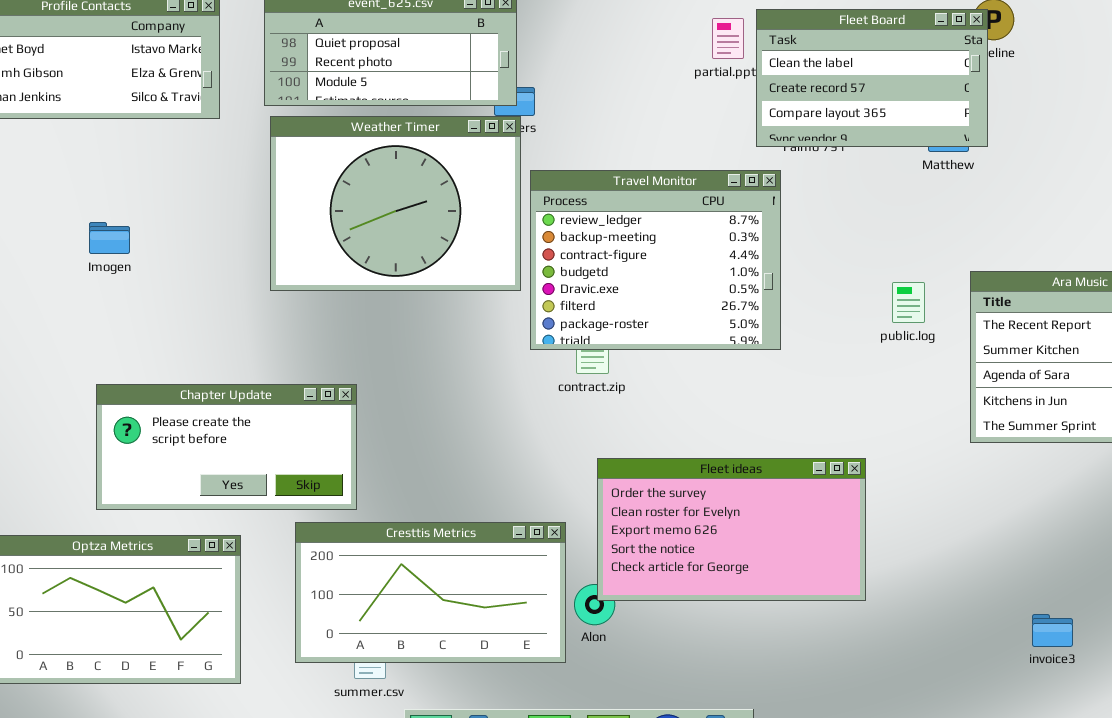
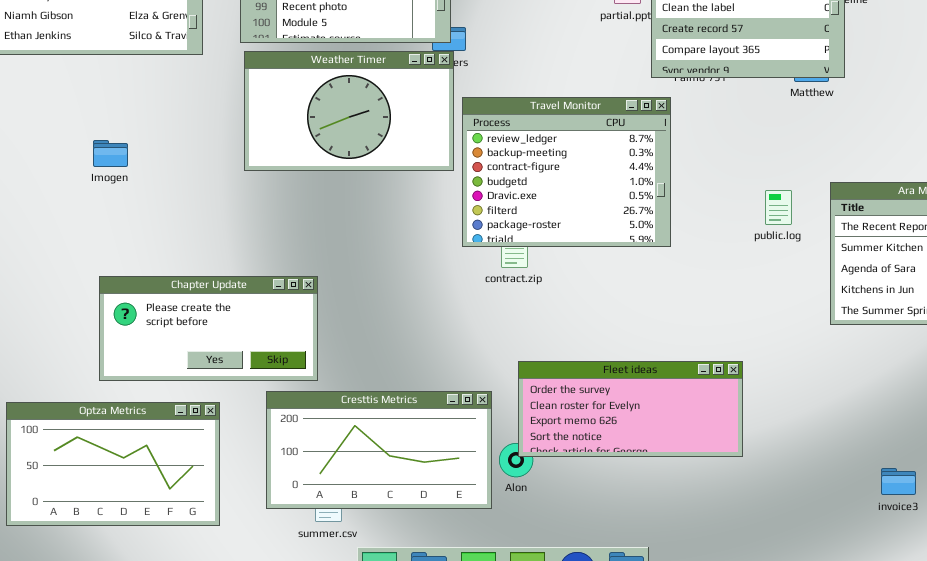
Weather Timer: [270,116,521,291] -> [244,51,454,171], resized
Fleet ideas: [597,458,866,601] -> [518,361,743,457], resized

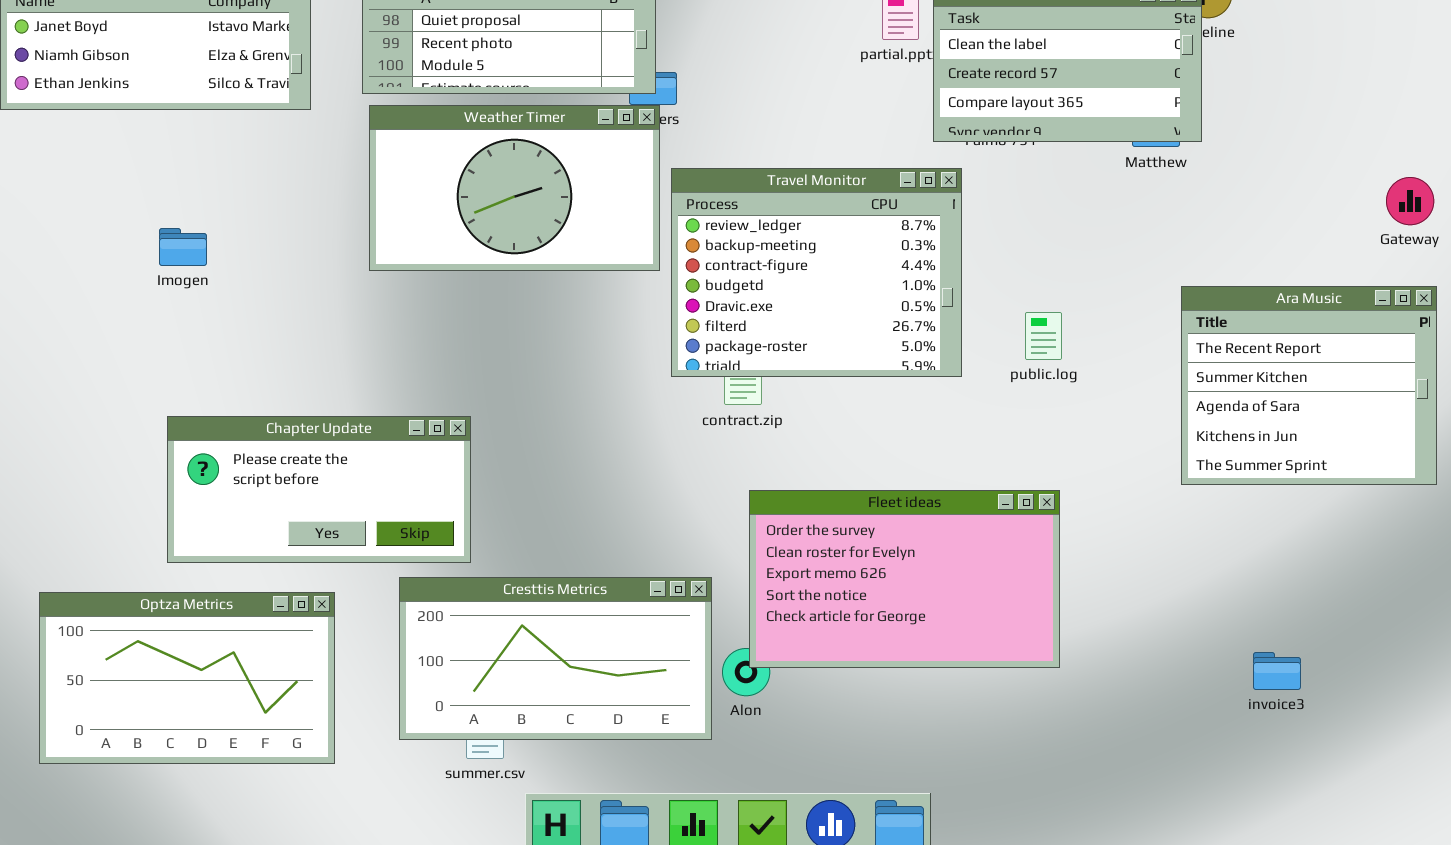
public.log: [765,190,792,225] -> [1025,312,1062,360], moved
Fleet ideas: [518,361,743,457] -> [749,490,1060,668], resized
invoice3: [881,468,916,495] -> [1253,652,1301,690], moved

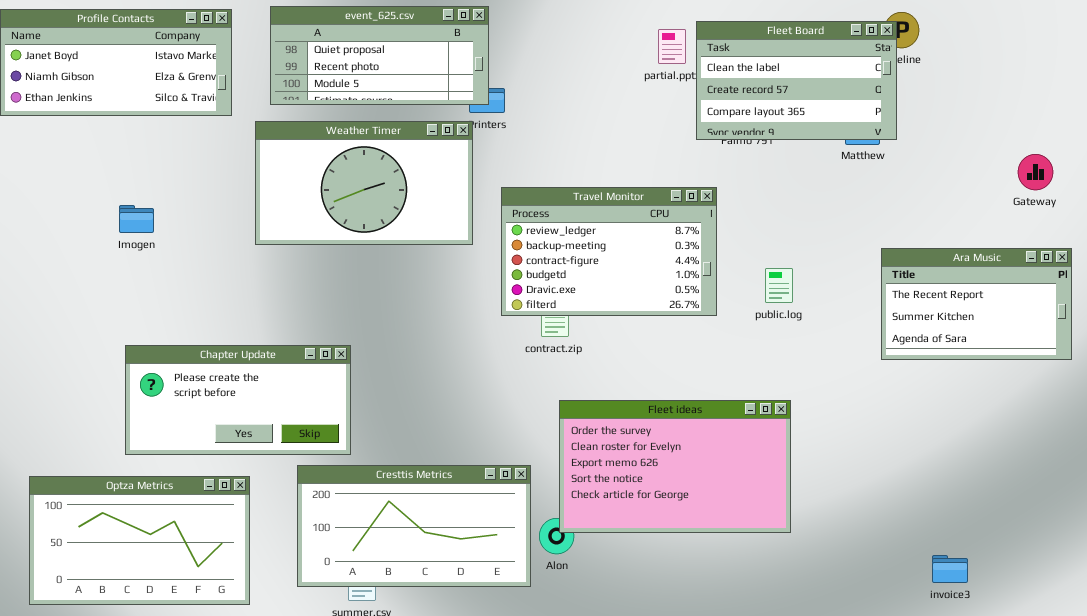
Weather Timer: [369,105,660,271] -> [255,121,473,245], moved
Travel Monitor: [671,168,962,377] -> [501,187,717,316], resized
Gateway: [1386,177,1434,225] -> [1018,154,1053,190], moved
Ara Music: [1181,286,1437,485] -> [881,248,1072,360], resized
invoice3: [1253,652,1301,690] -> [932,555,968,583], moved

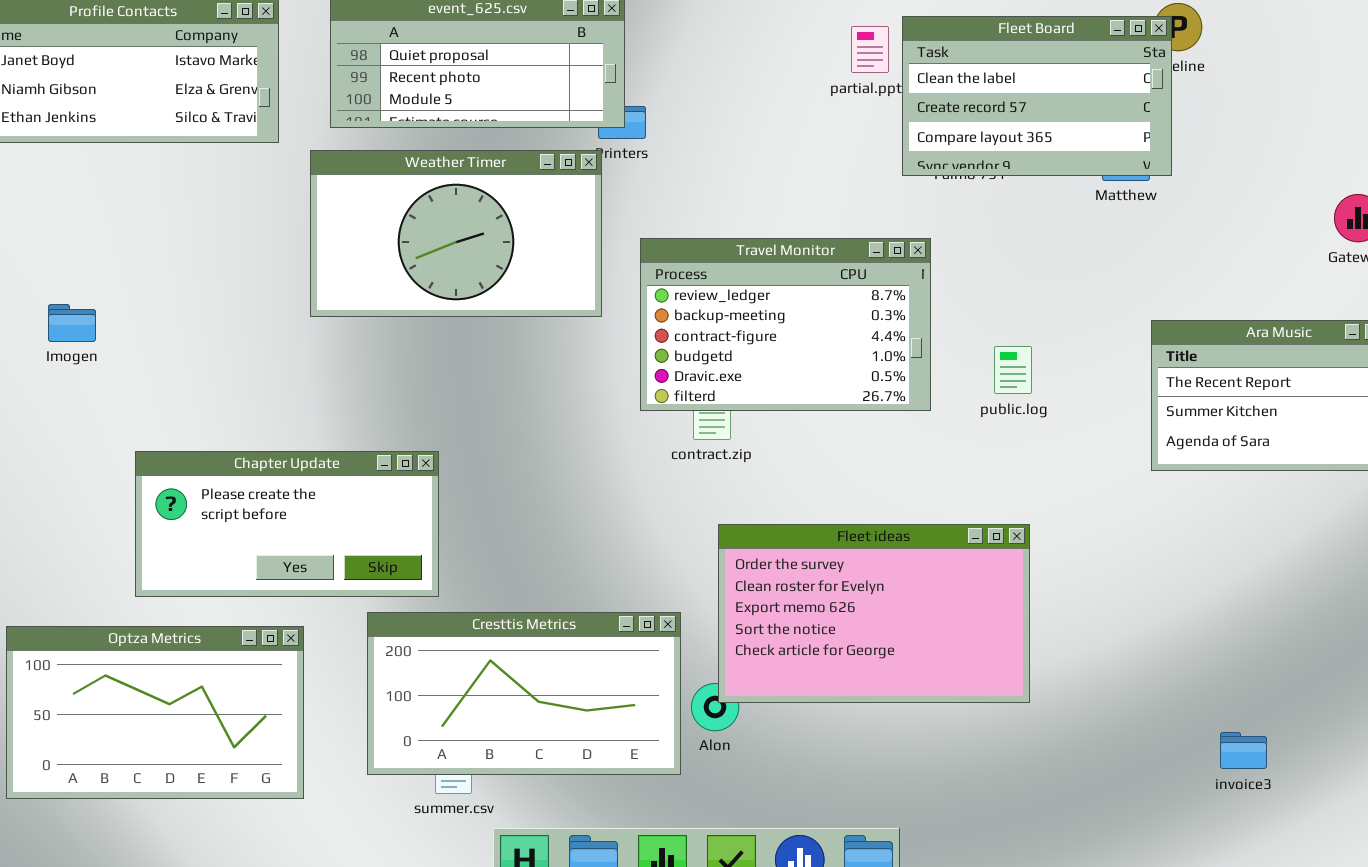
Imogen: [119,205,154,233] -> [48,304,96,342], moved

